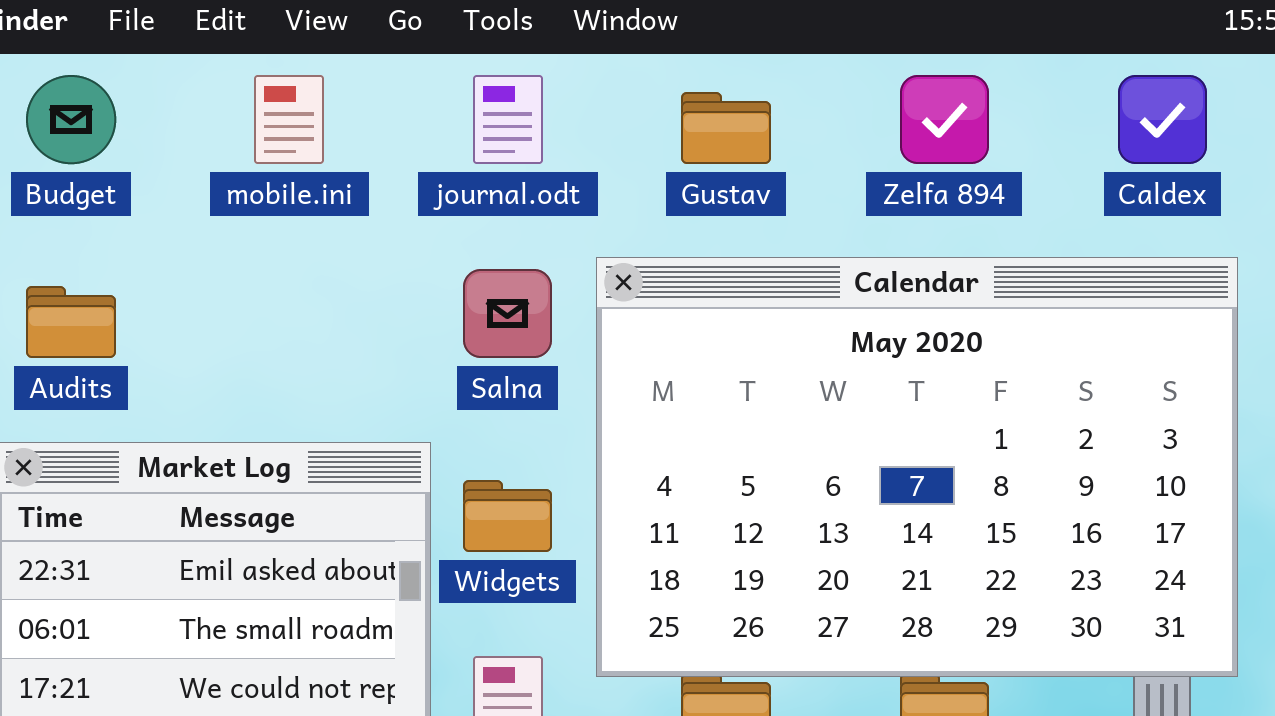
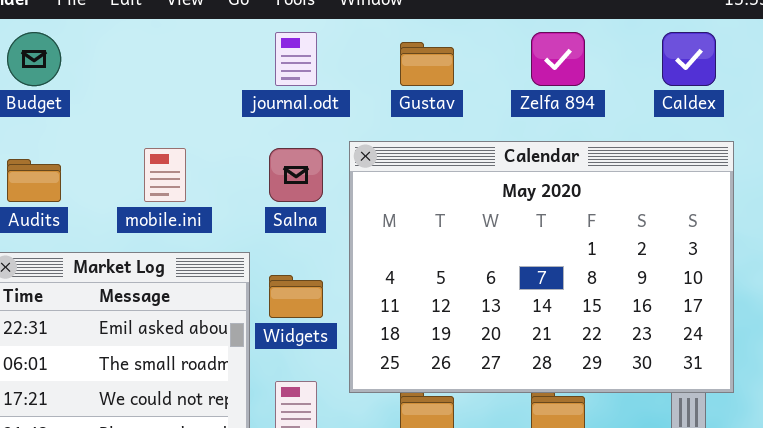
mobile.ini: [254,75,324,164] -> [144,148,186,202], moved

